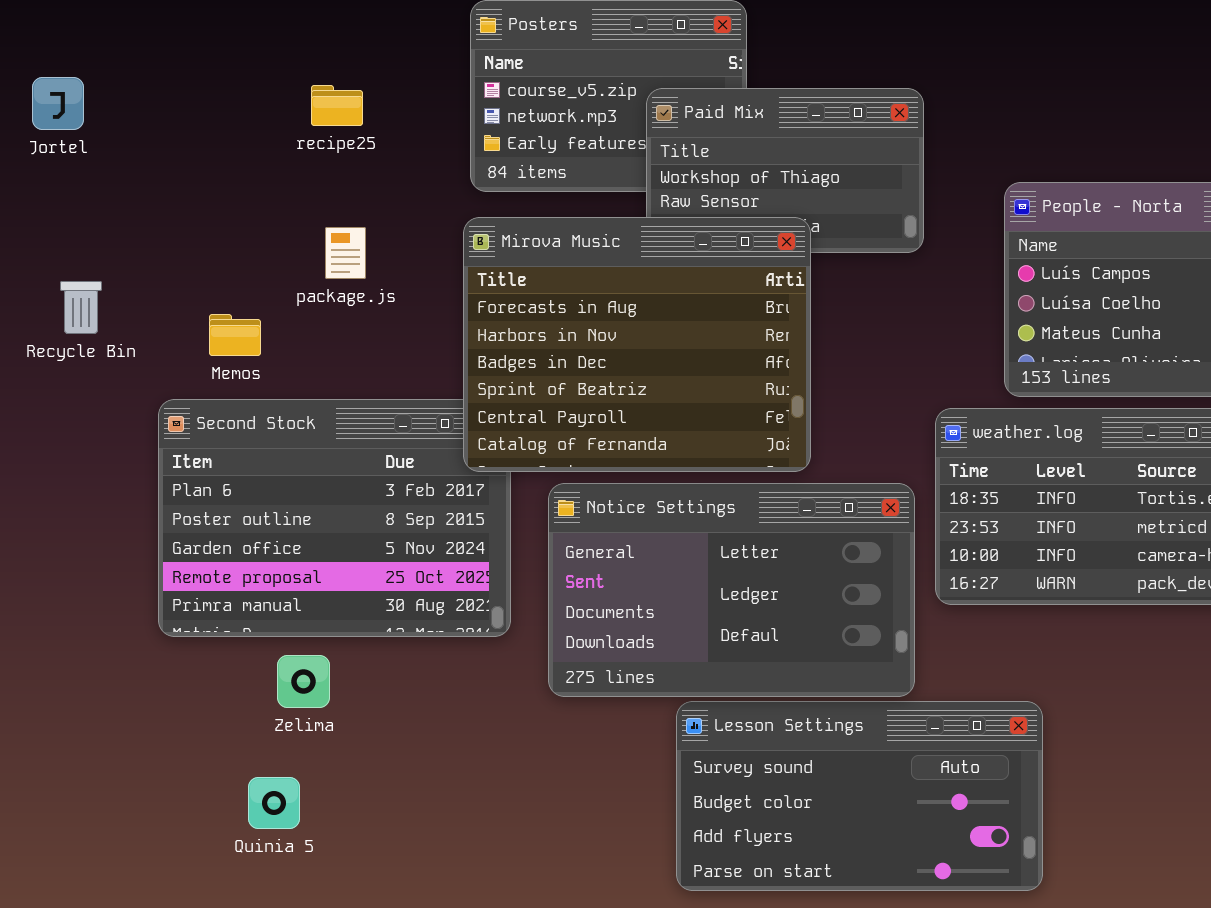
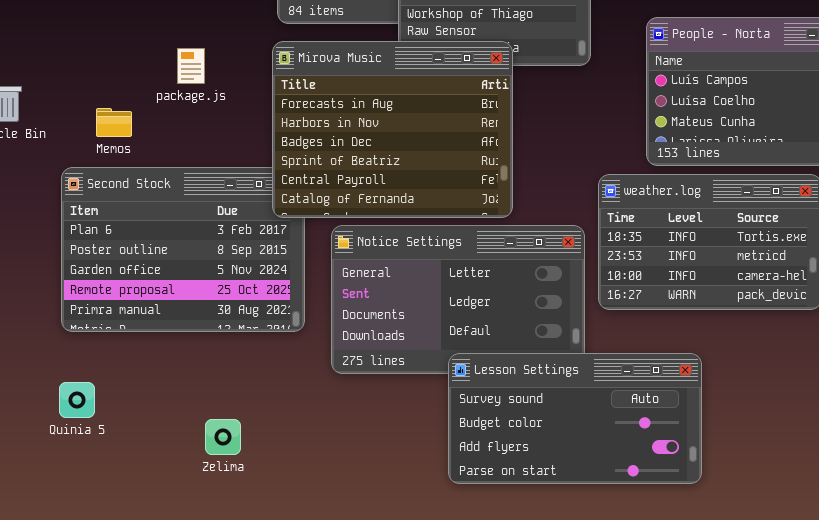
Zelima: [277,655,330,708] -> [205,419,241,455], moved
Lesson Settings: [676,701,1043,891] -> [448,353,702,484], moved
Quinia 5: [248,777,300,829] -> [59,382,95,418], moved

